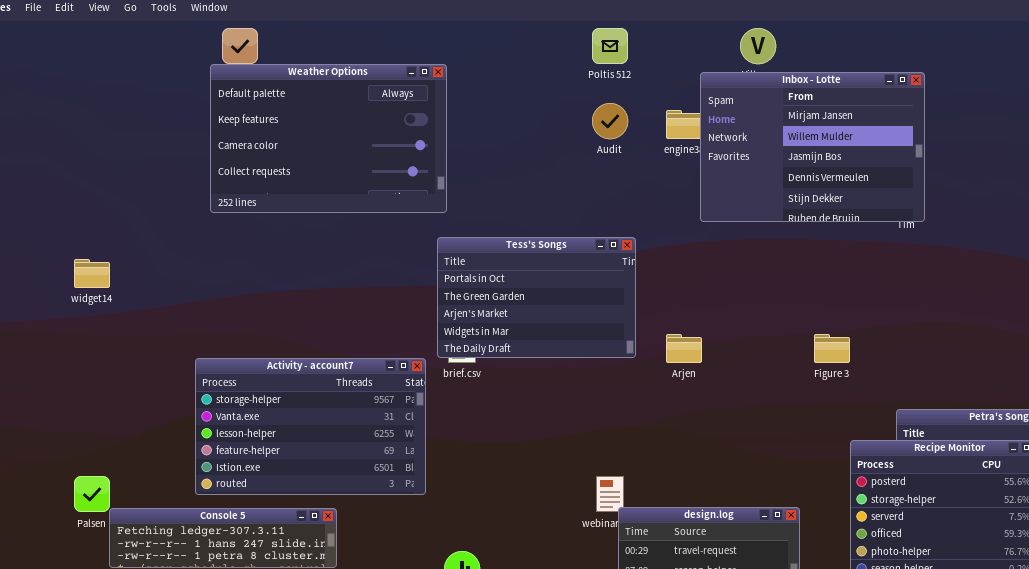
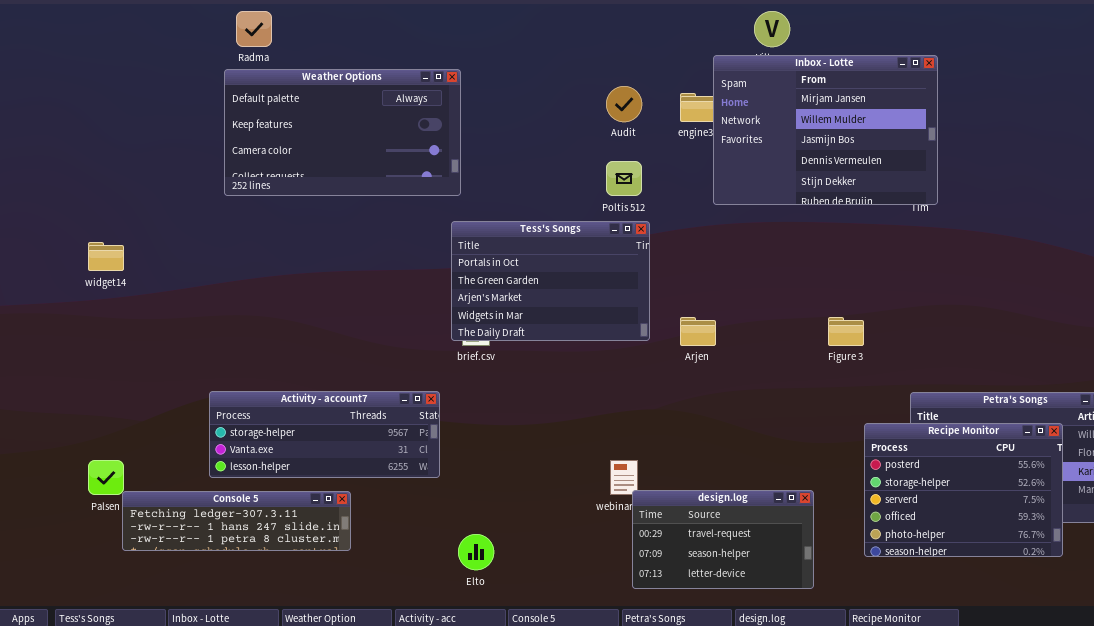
Poltis 512: [592,28,628,64] -> [606,161,642,196], moved
Weather Options: [210,64,447,213] -> [224,69,461,196], resized
Activity - account7: [195,358,426,495] -> [209,391,440,478], resized

